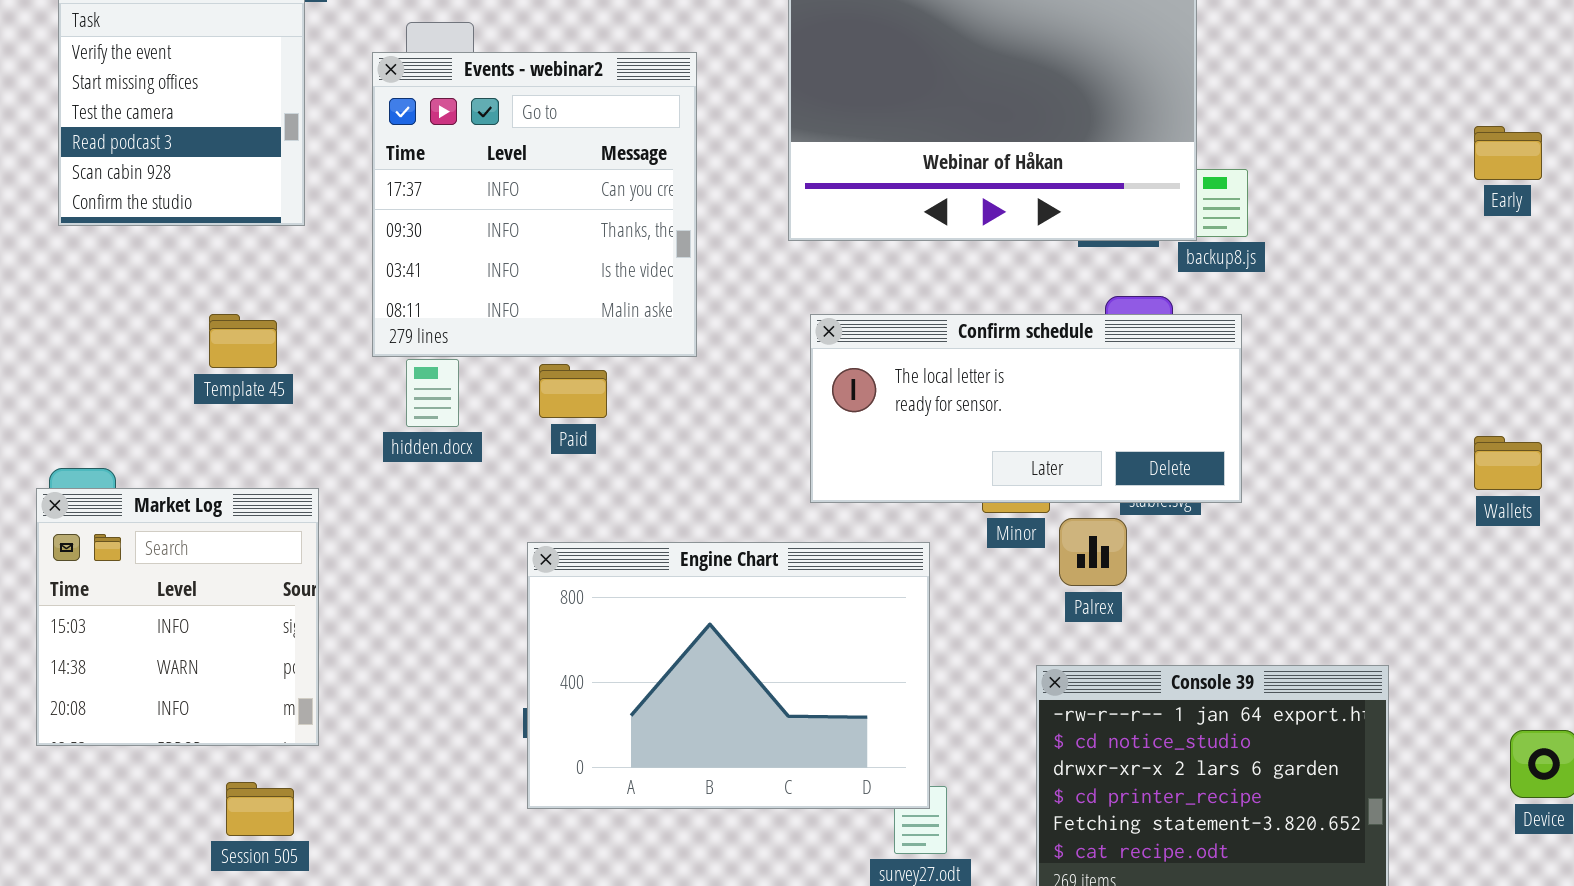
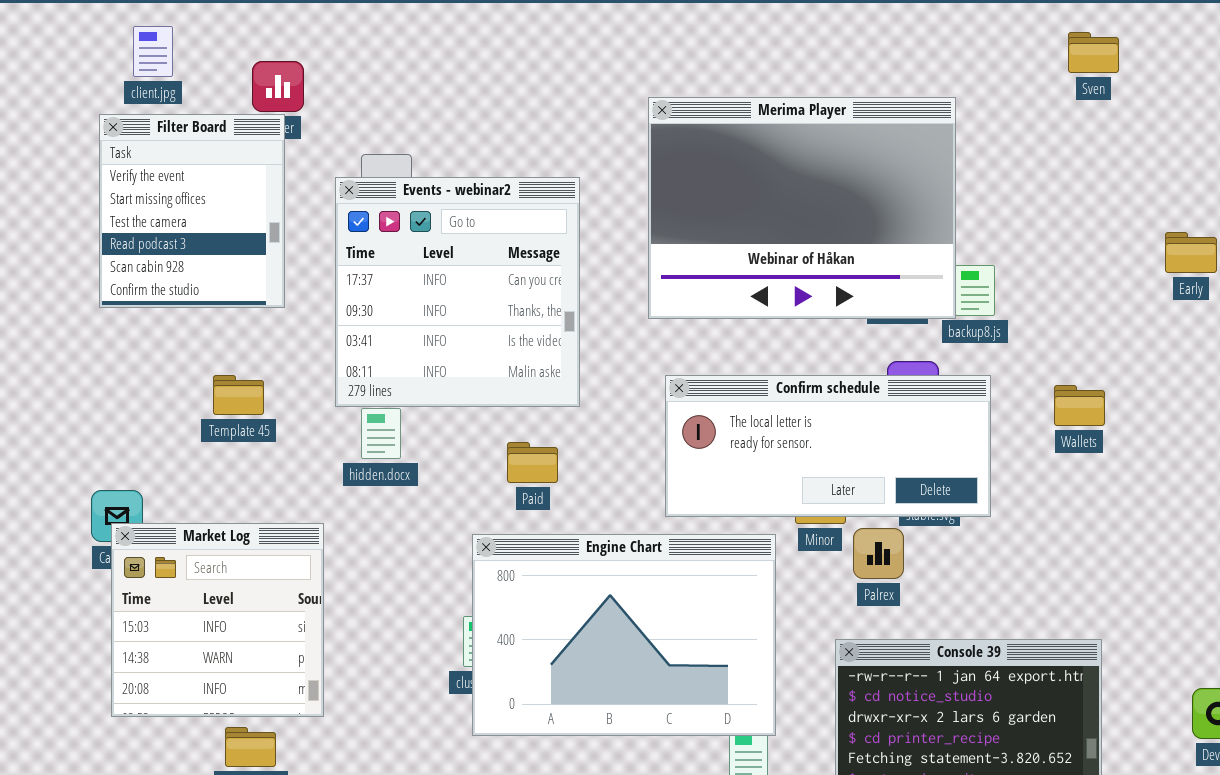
Paid: [539,364,607,418] -> [507,442,558,483], moved
Wallets: [1474,436,1542,490] -> [1054,385,1105,426], moved
Market Log: [36,488,319,746] -> [111,523,324,717], moved
Engine Chart: [527,542,930,809] -> [472,534,776,736], moved

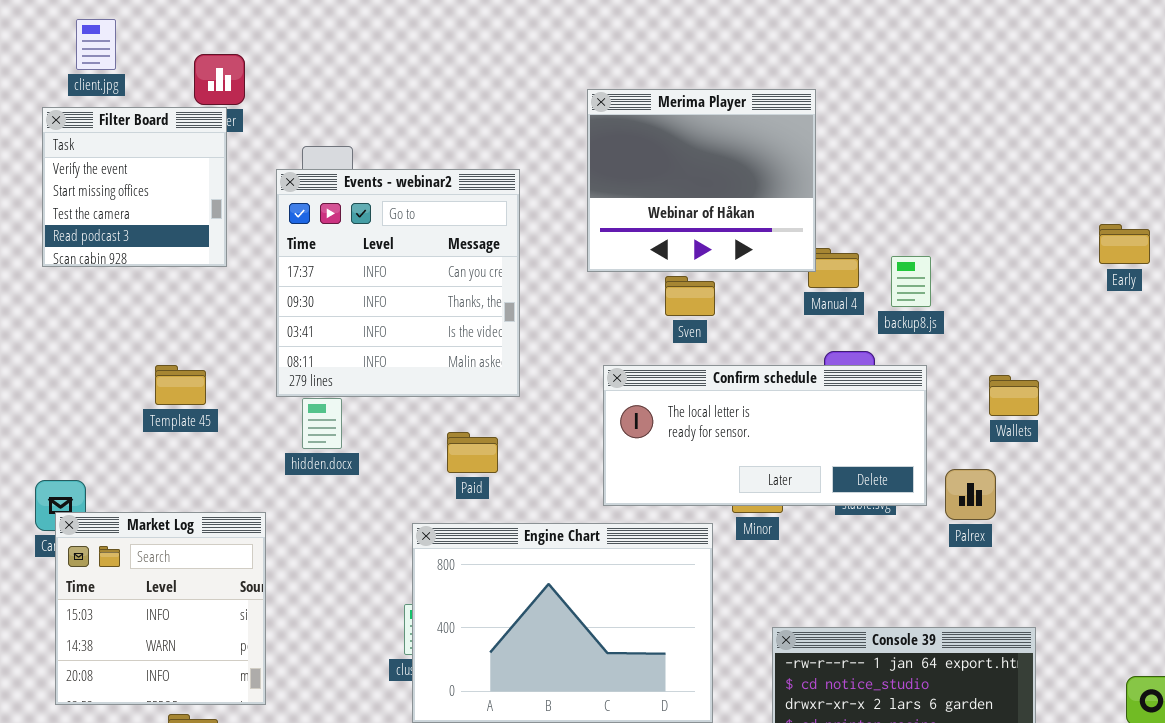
Sven: [1068,32,1119,73] -> [665,276,715,316], moved
Merima Player: [648,97,956,319] -> [587,89,816,272], resized
Filter Board: [99,114,285,308] -> [42,107,227,267], resized
Palrex: [853,528,904,579] -> [945,469,996,520], moved

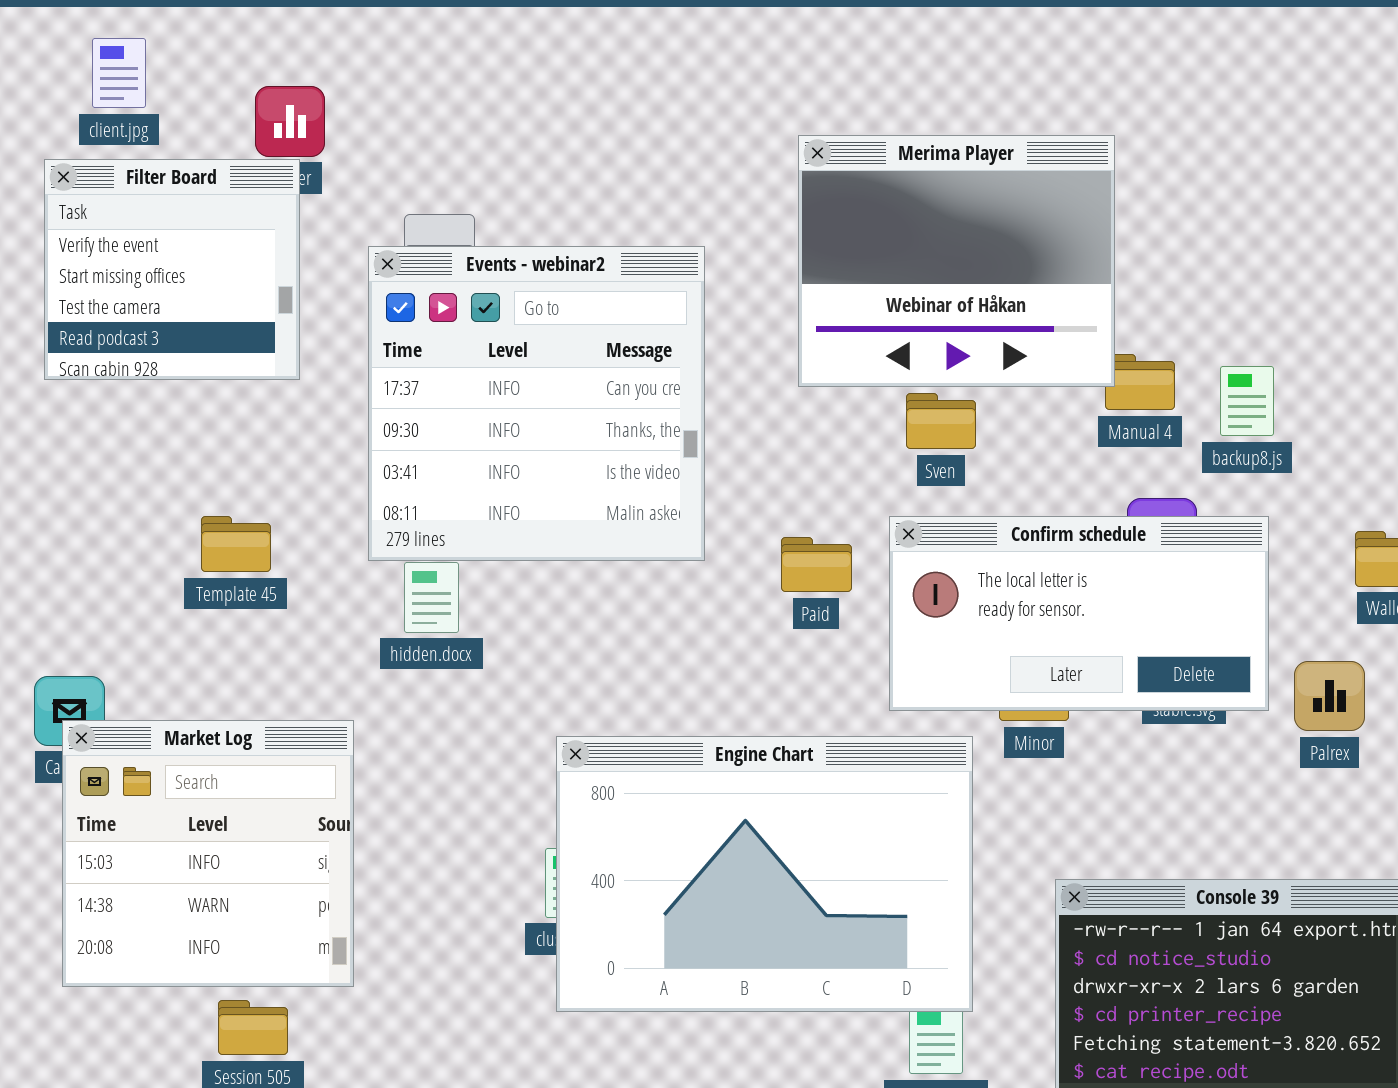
Confirm schedule: [603,365,927,506] -> [889,516,1269,711], resized
Paid: [447,432,498,473] -> [781,537,852,592], moved

